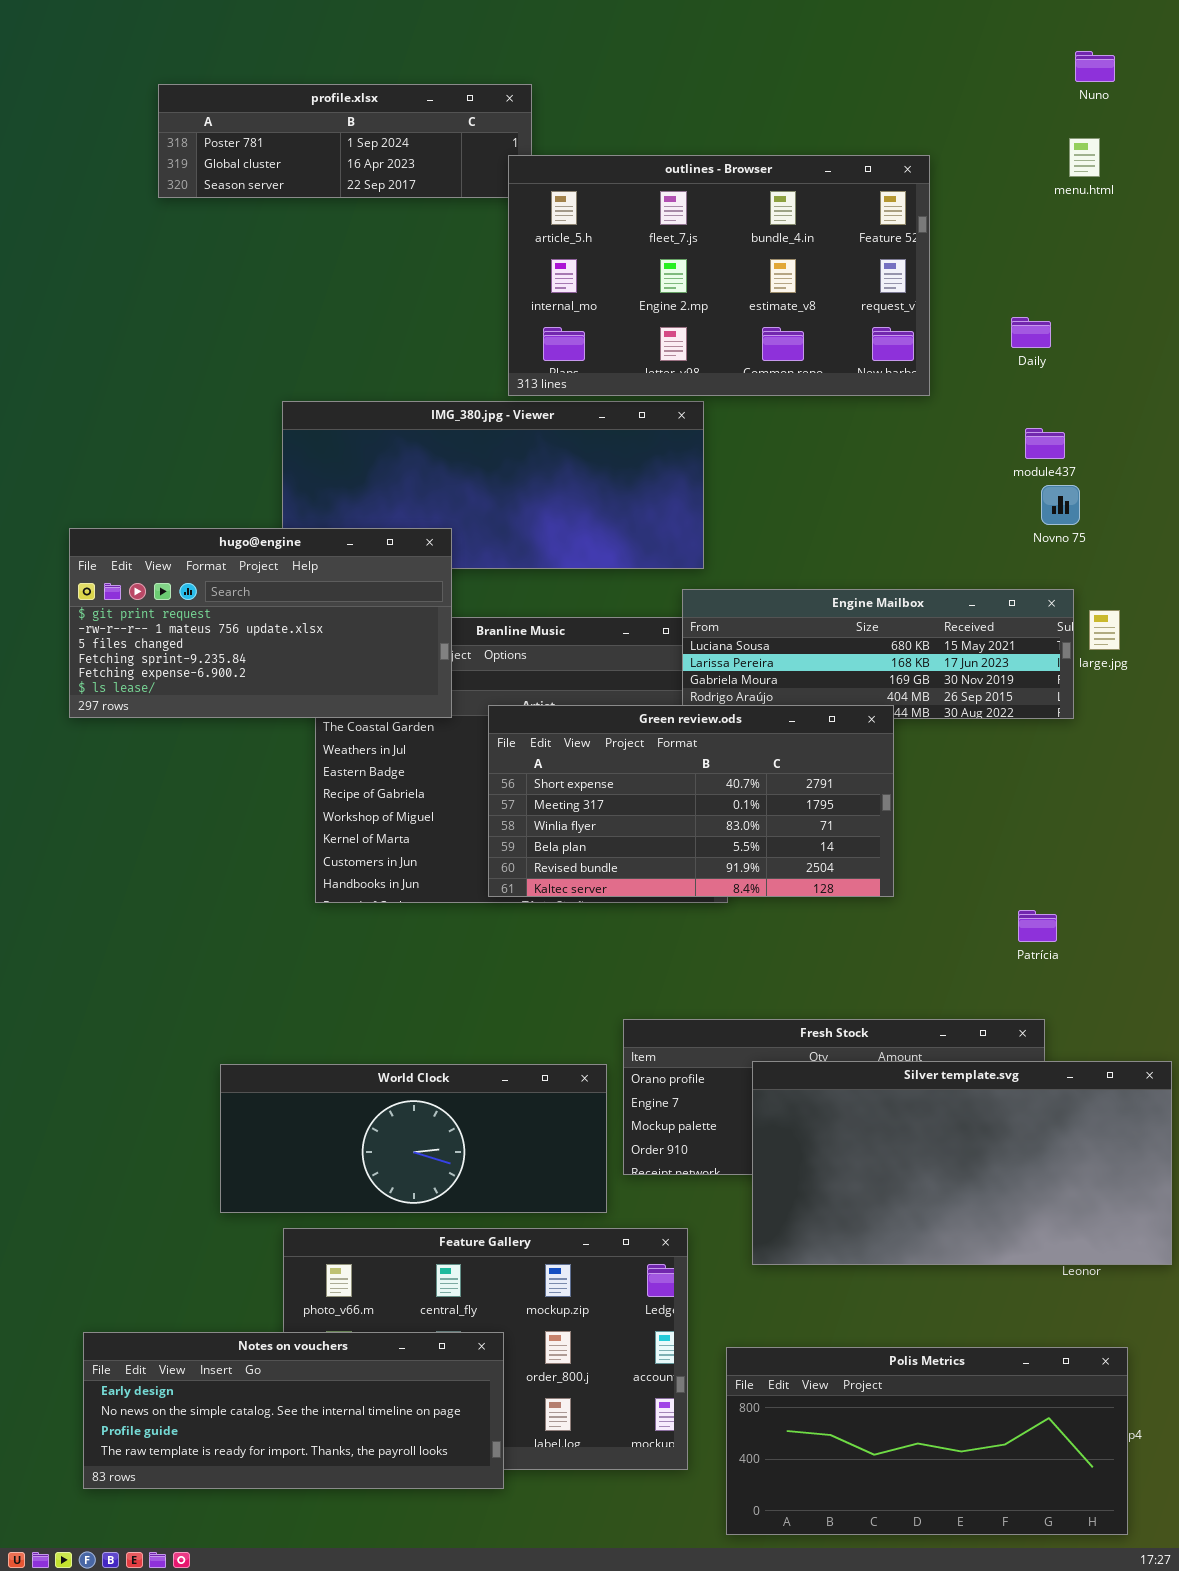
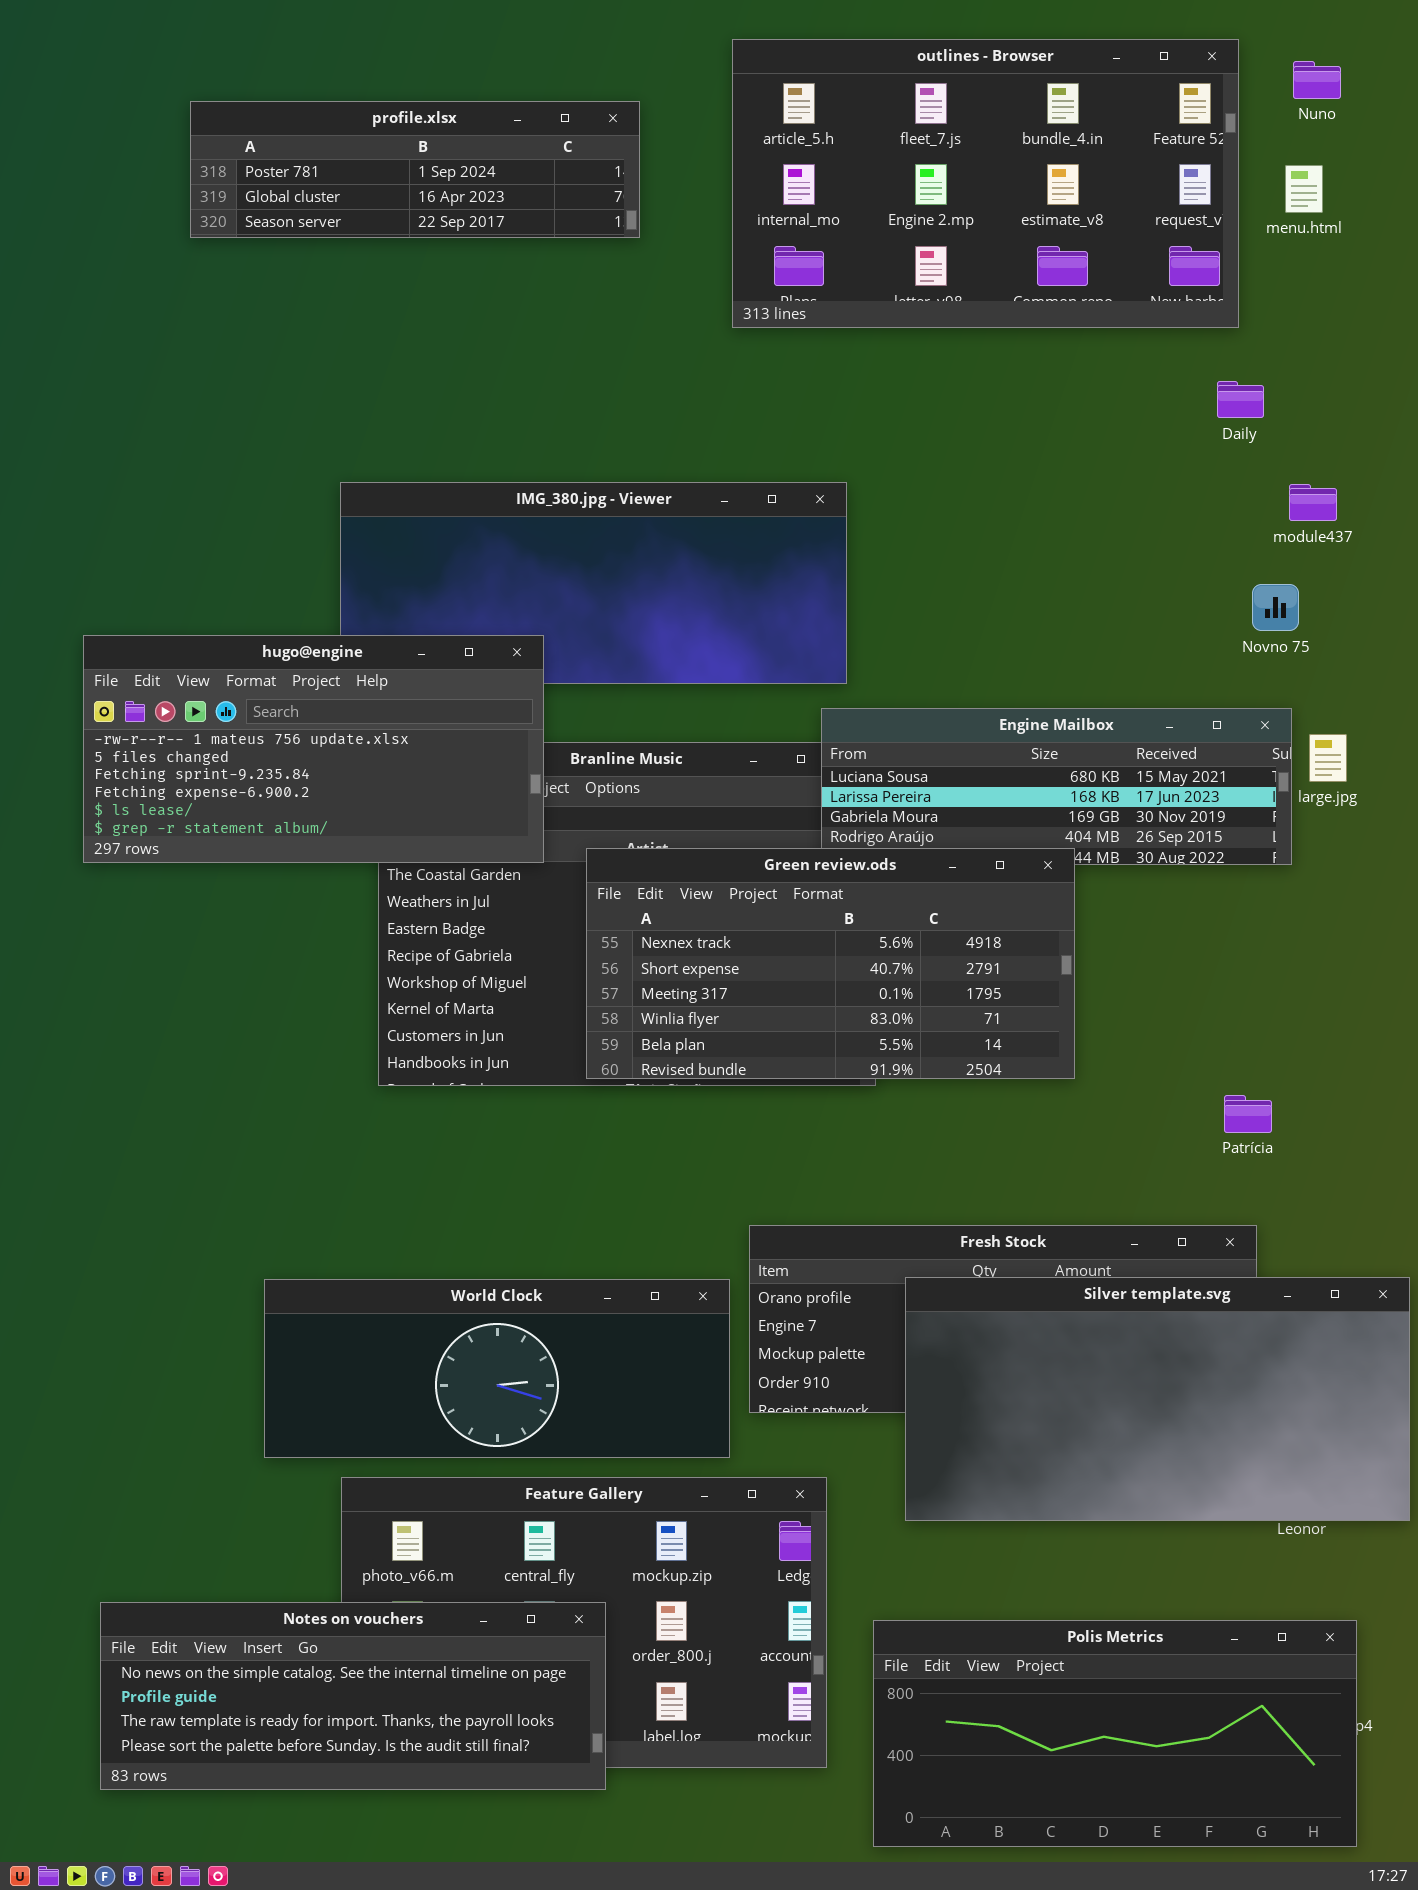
outlines - Browser: [508,155,930,396] -> [732,39,1239,328], moved
module437: [1025,428,1065,459] -> [1289,484,1337,521], moved
hugo@engine: [69,528,452,718] -> [83,635,544,863], scrolled down 1 row
Green review.ods: [488,705,894,897] -> [586,848,1075,1079], scrolled up 1 row
Notes on vouchers: [83,1332,504,1489] -> [100,1602,606,1790], scrolled down 1 row

